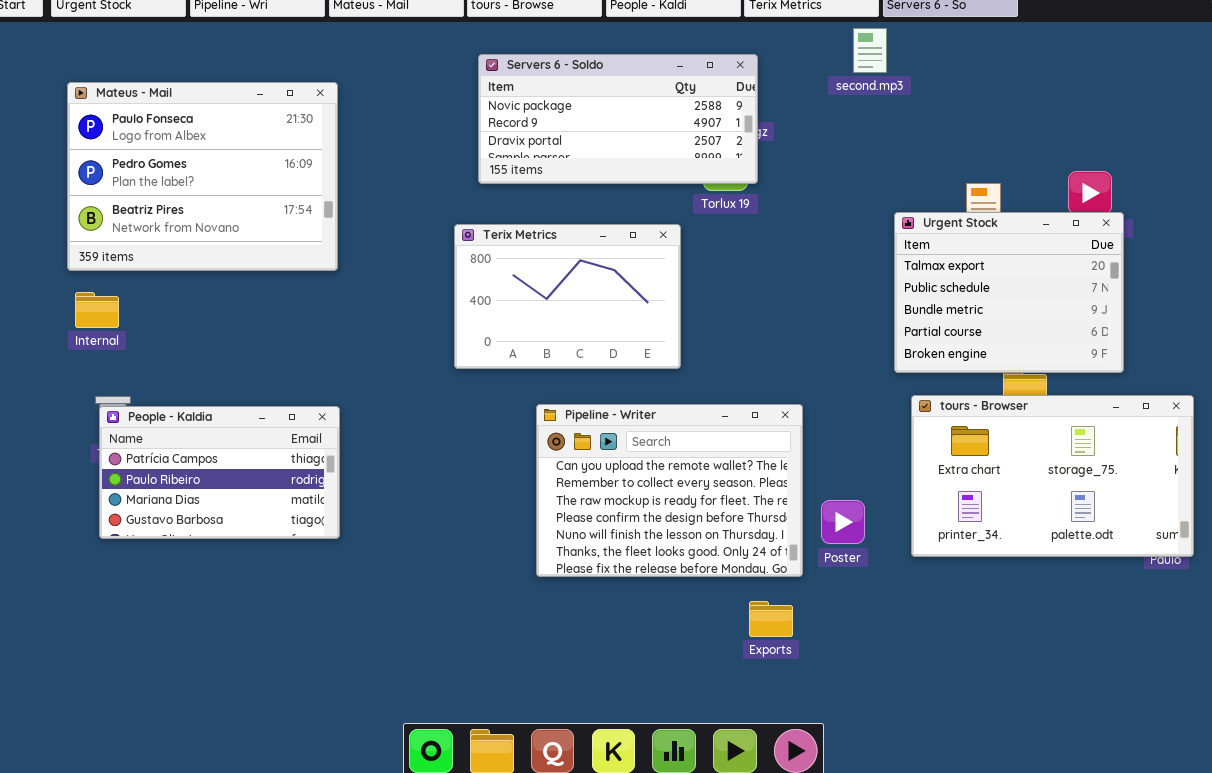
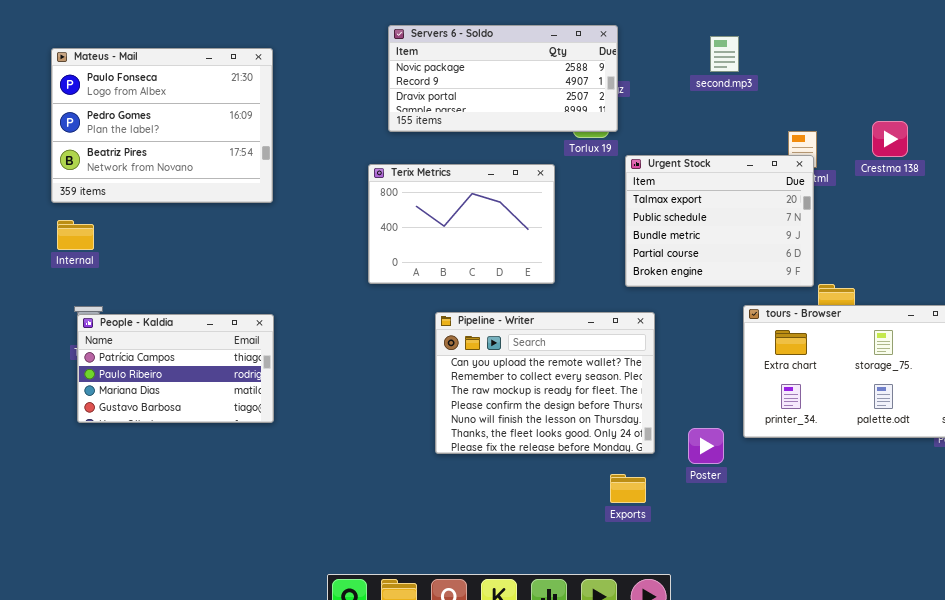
second.mp3: [853,28,887,73] -> [710,36,739,72], moved
Urgent Stock: [894,212,1124,373] -> [625,155,814,287], moved
Poster: [821,500,865,544] -> [688,428,724,464], moved

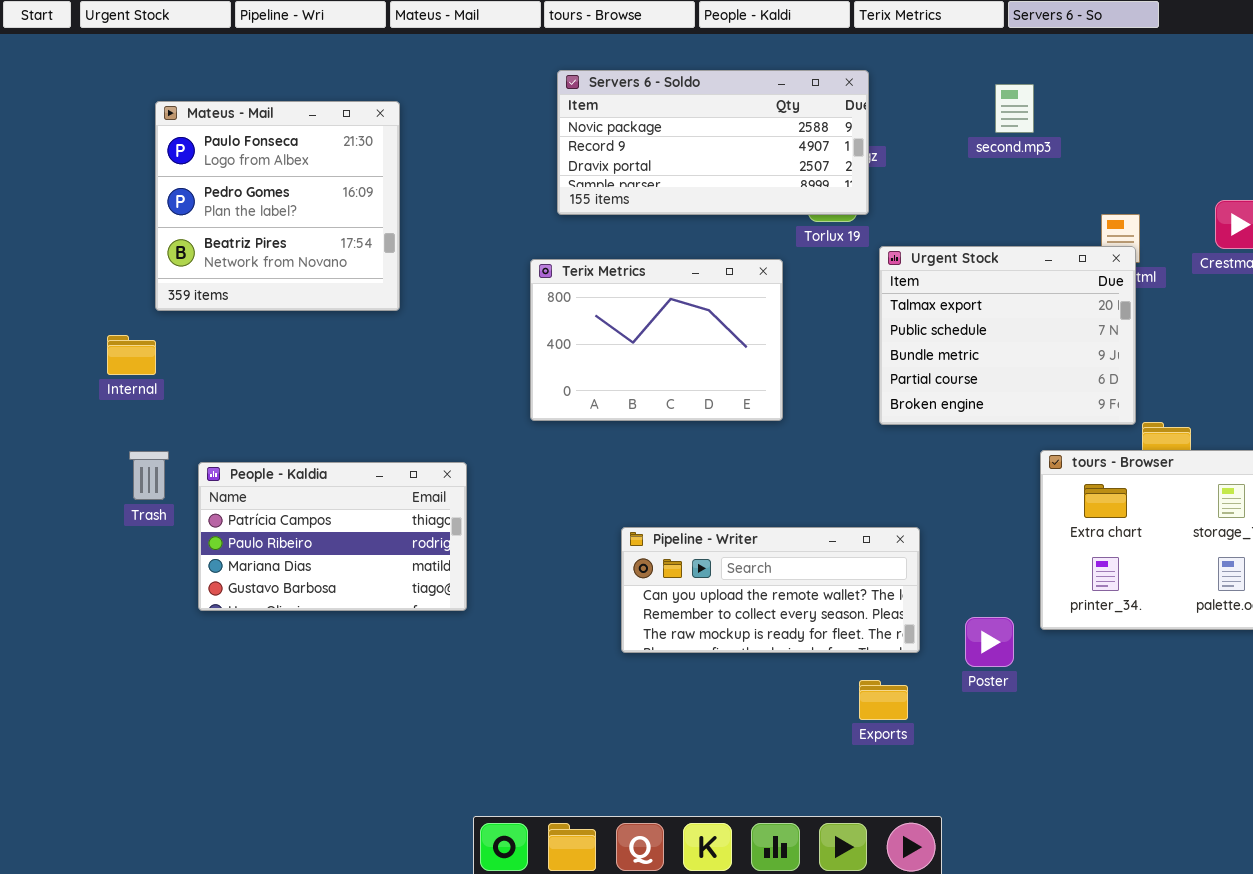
Mateus - Mail: [51,48,273,203] -> [155,101,400,311], resized
Pipeline - Writer: [435,312,655,454] -> [621,527,920,653], resized
People - Kaldia: [77,314,274,423] -> [198,462,467,611], moved

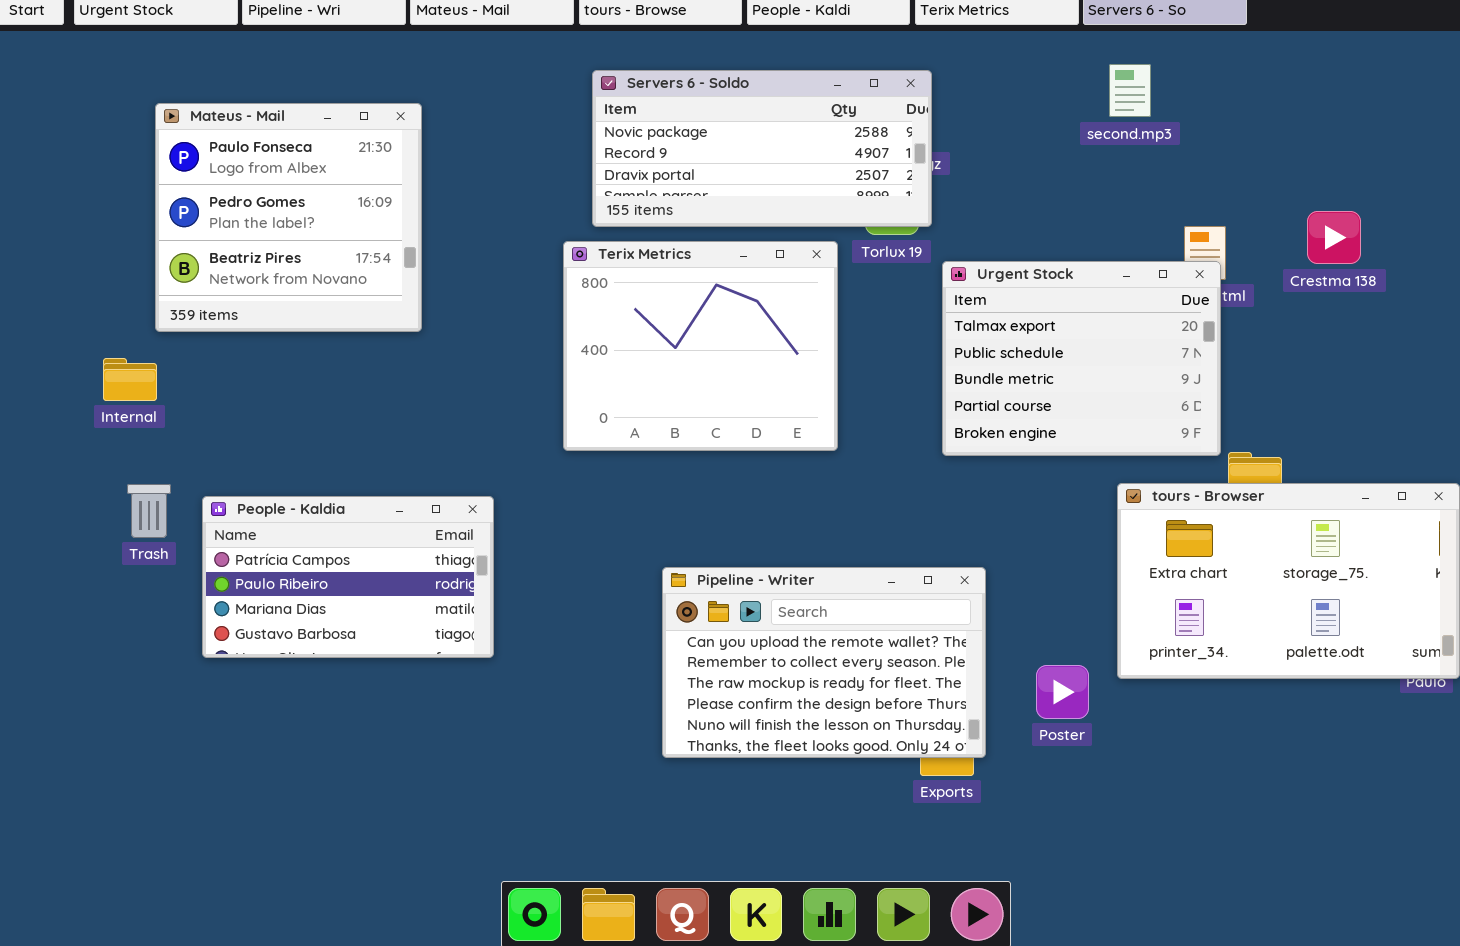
second.mp3: [995,84,1034,133] -> [1109,64,1151,117], moved
Terix Metrics: [530,259,783,421] -> [563,241,838,451], resized
Pipeline - Writer: [621,527,920,653] -> [662,567,986,758], resized

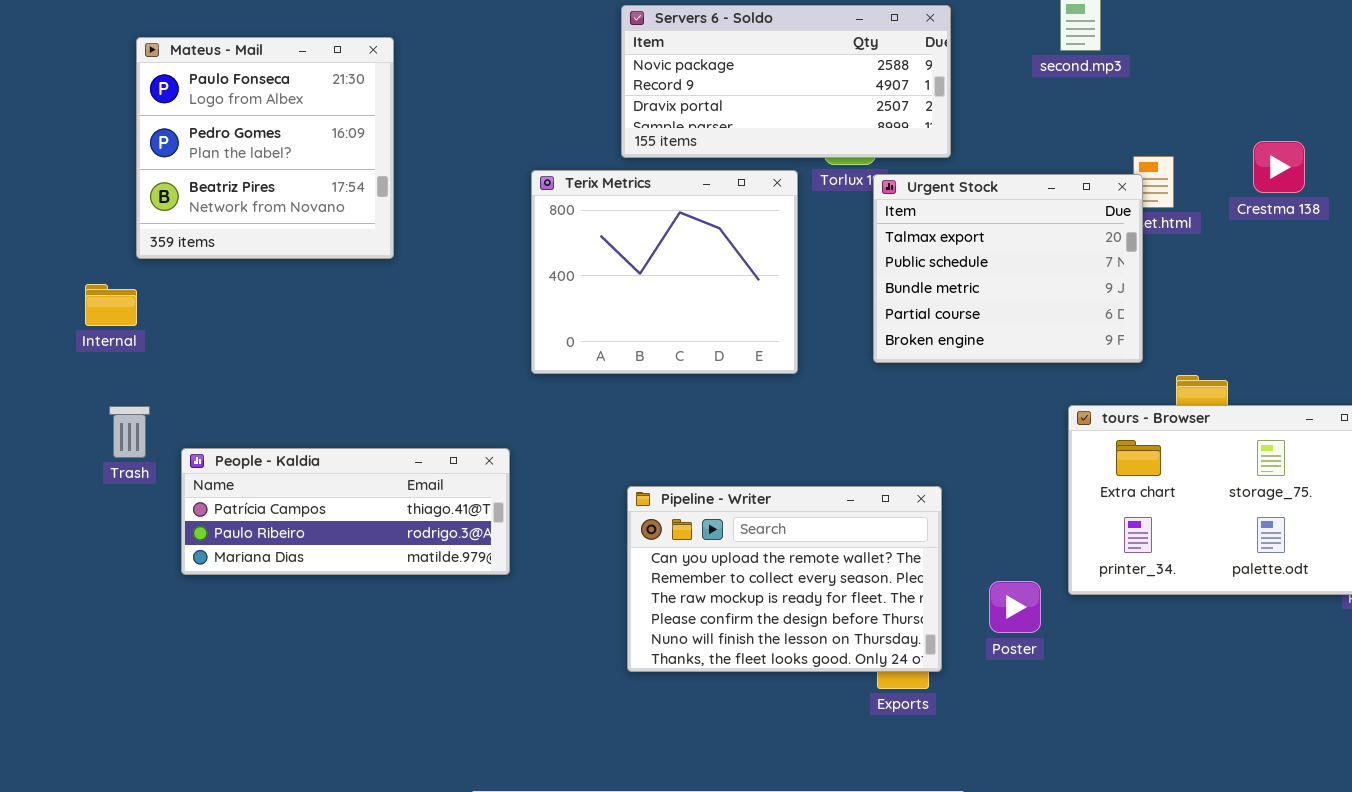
Servers 6 - Soldo: [592,70,932,227] -> [621,5,951,158], moved
Urgent Stock: [942,261,1221,456] -> [873,174,1143,363], moved
People - Kaldia: [202,496,494,658] -> [181,448,510,575], resized

